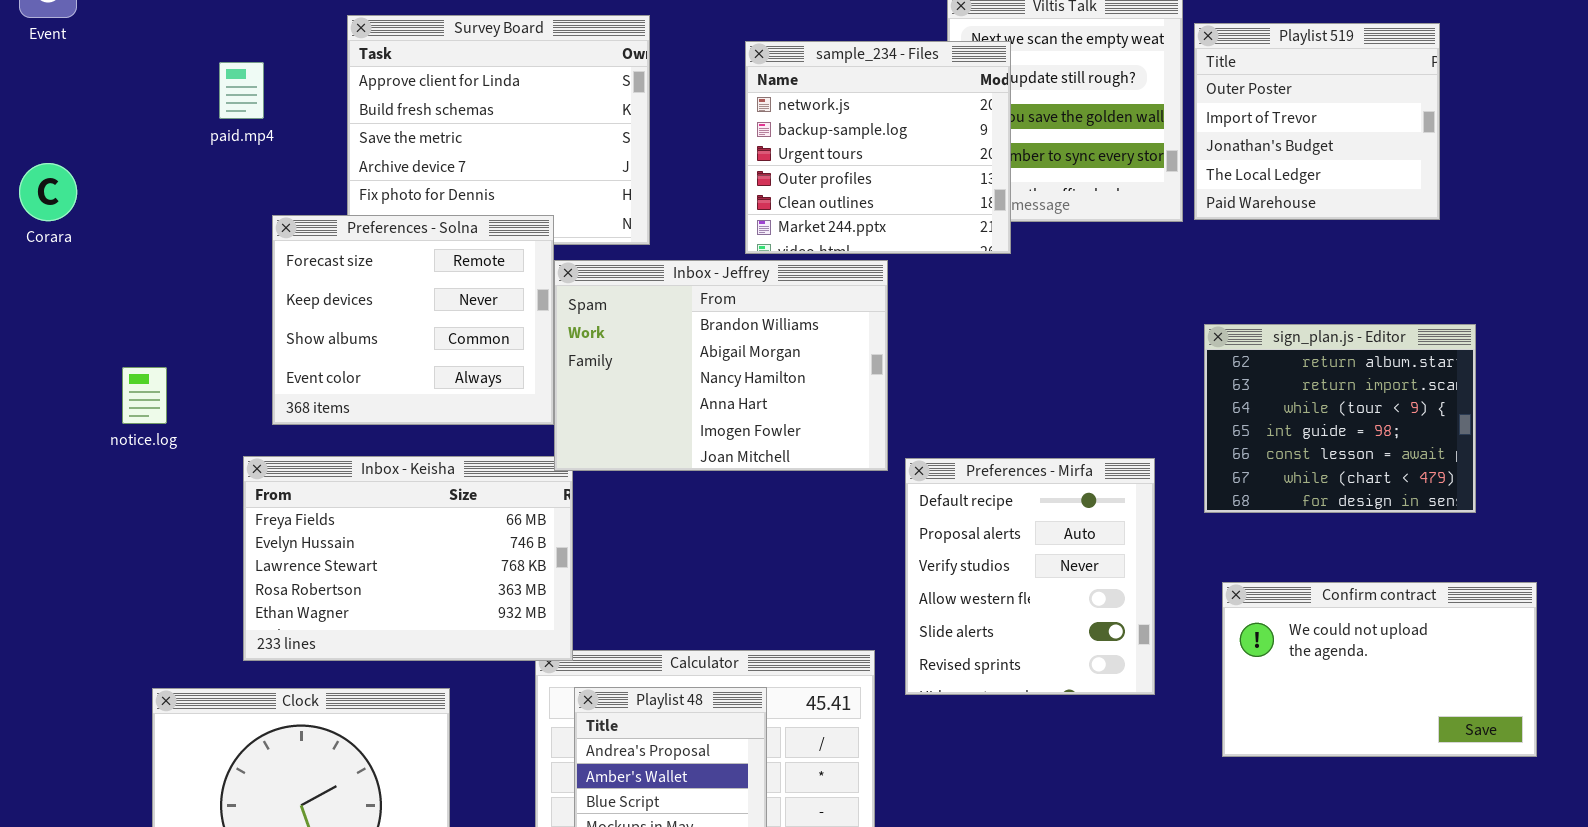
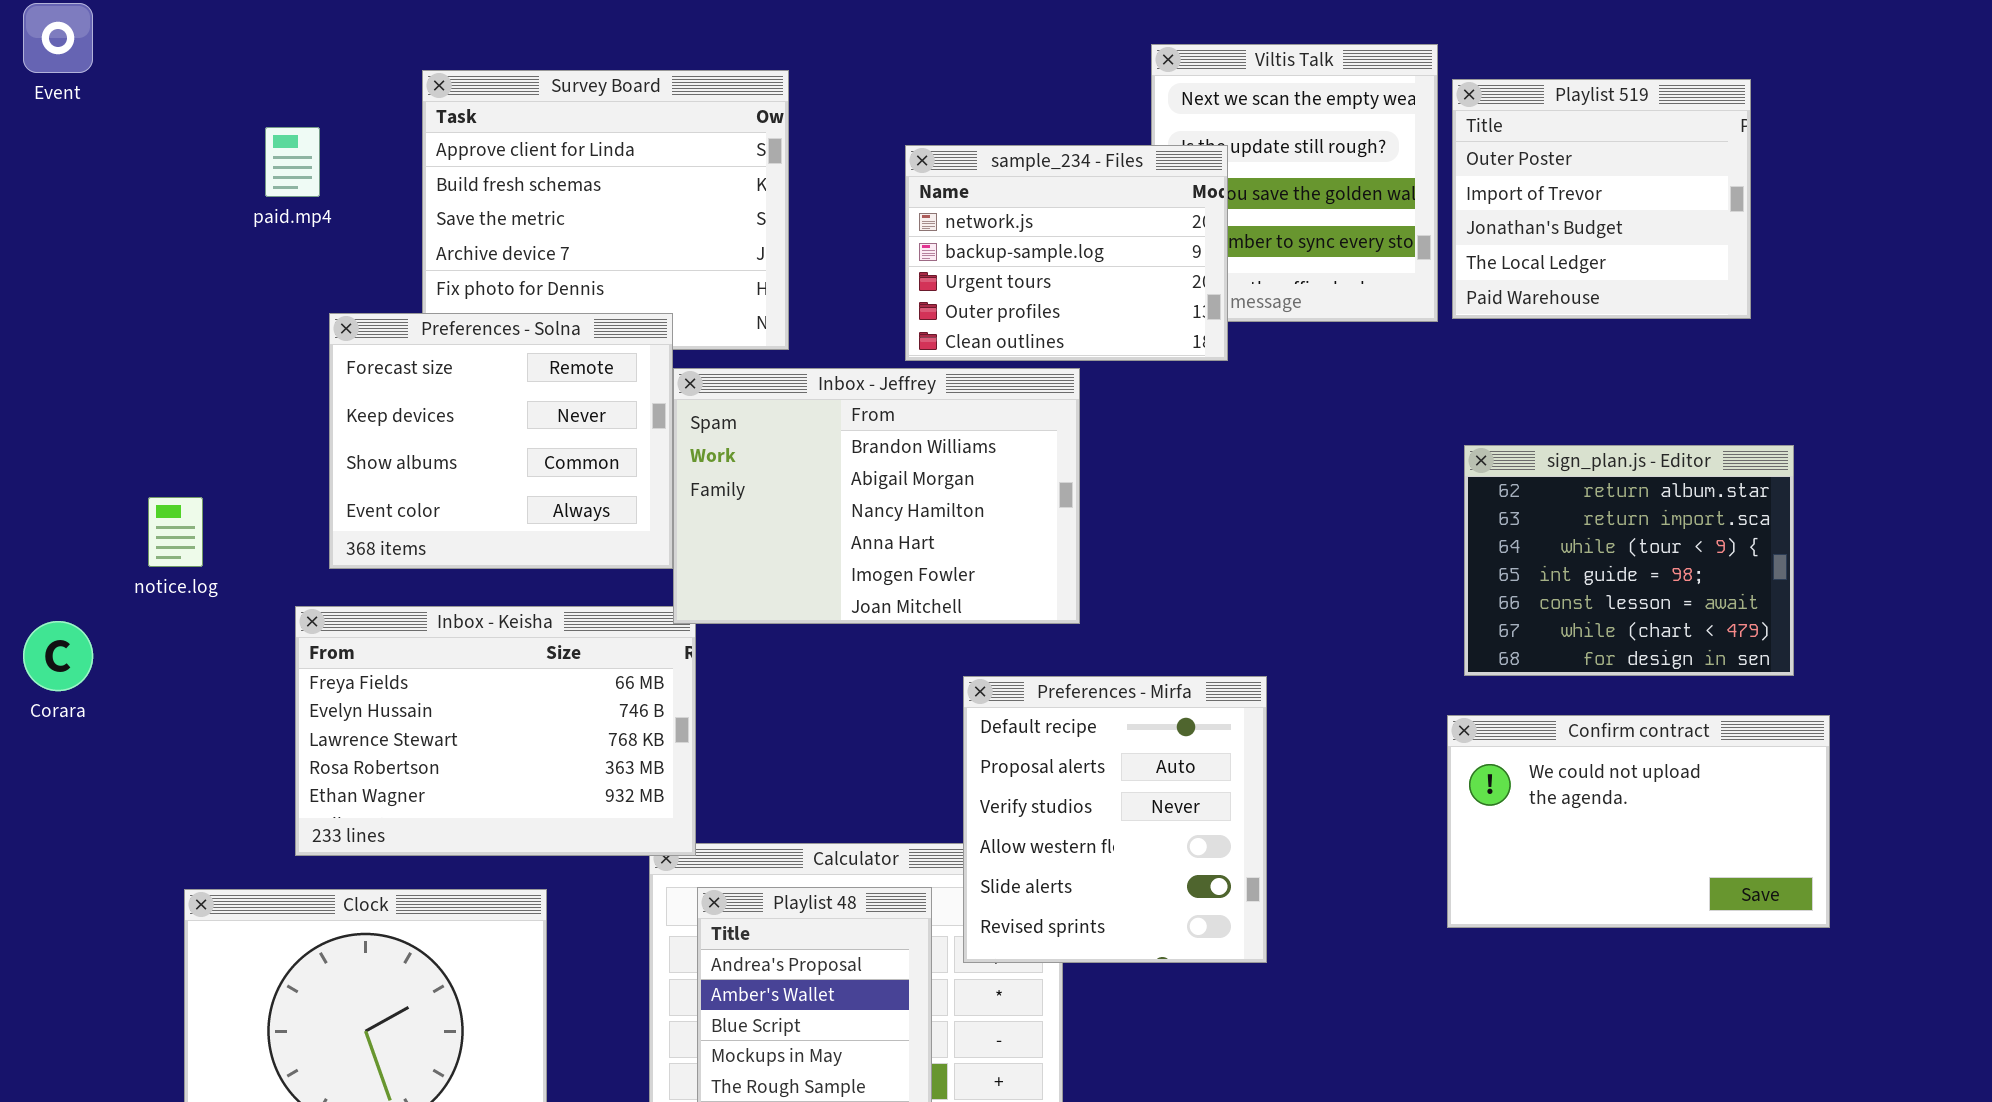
sample_234 - Files: [745,41,1011,254] -> [905,145,1228,361], resized
Corara: [19,163,77,221] -> [23,621,93,691], moved
Preferences - Mirfa: [905,458,1155,695] -> [963,676,1267,963], moved
Confirm contract: [1222,582,1537,757] -> [1447,715,1830,928], moved

